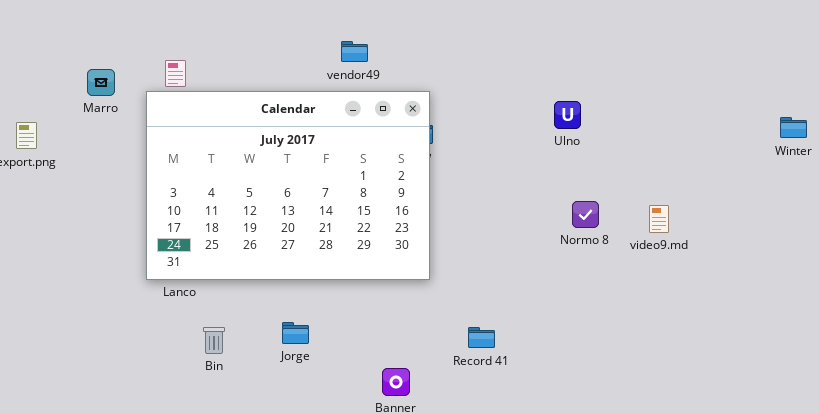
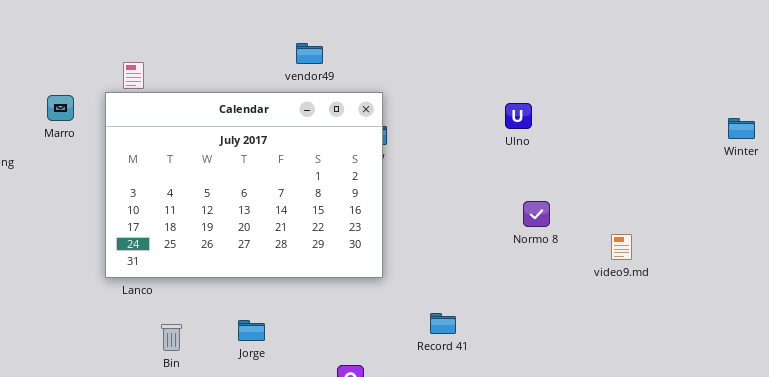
Marro: [87,69,115,96] -> [47,95,74,121], moved
video9.md: [649,205,669,233] -> [611,234,632,260], moved
Record 41: [468,327,495,348] -> [430,313,456,334], moved

